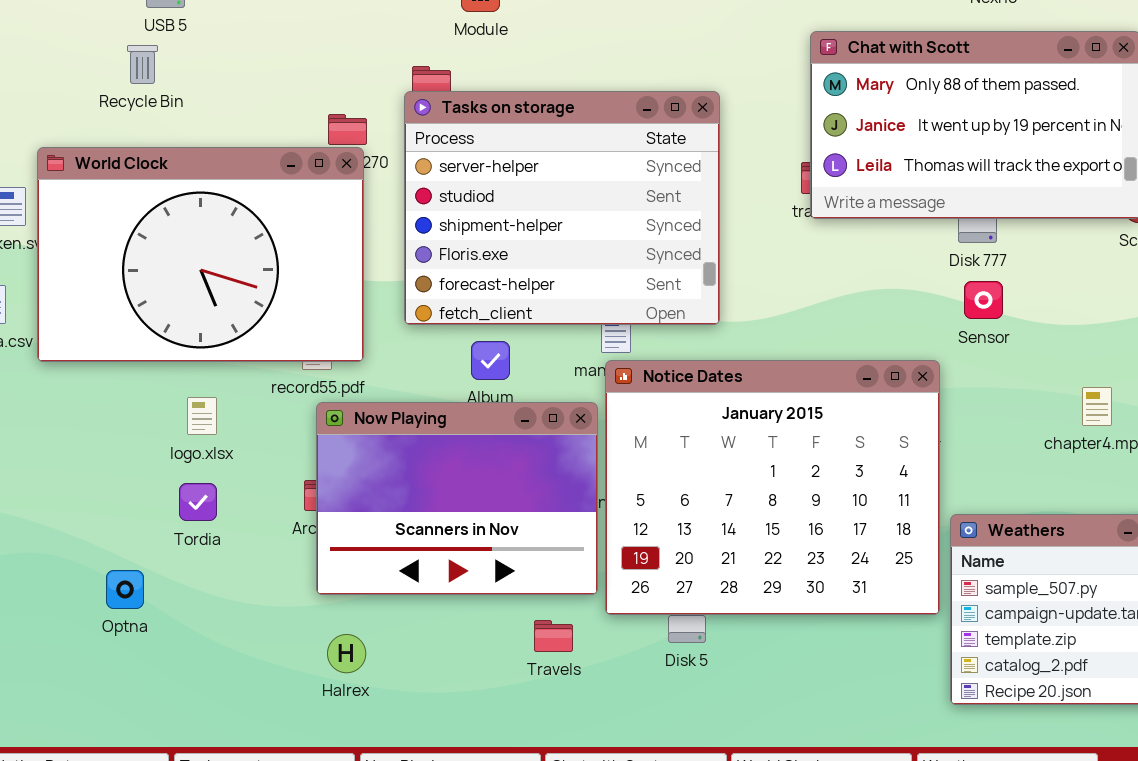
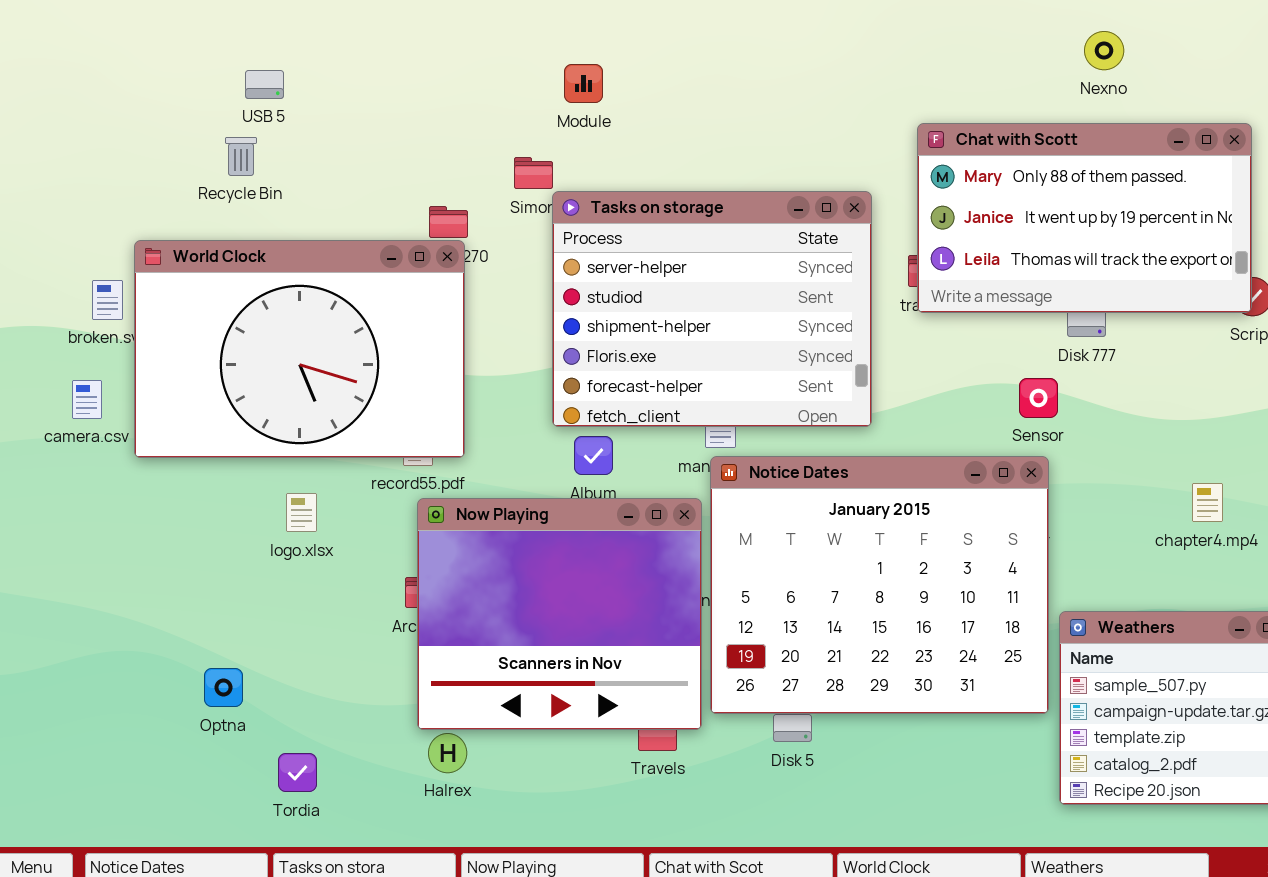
Tasks on storage: [404,91,720,325] -> [552,191,872,427], moved
Sensor: [964,281,1003,319] -> [1019,378,1058,418], moved
Now Playing: [316,402,598,595] -> [417,498,702,730], resized
Tordia: [179,483,217,521] -> [278,753,317,792], moved

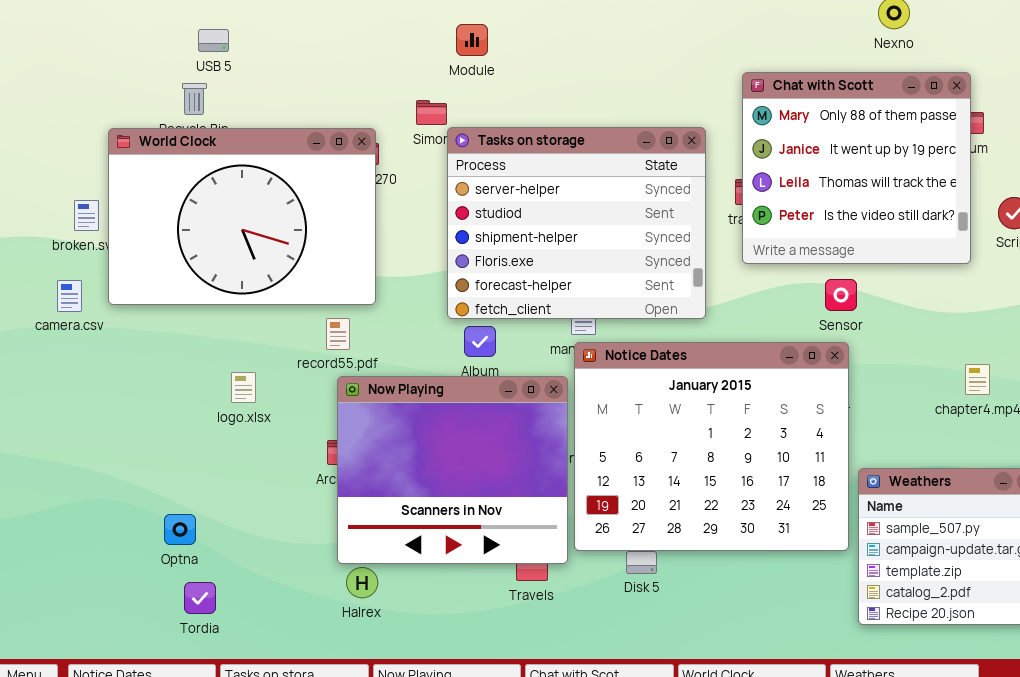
Chat with Scott: [917,123,1252,313] -> [742,72,971,264], resized
World Clock: [134,240,465,458] -> [108,128,376,305], moved
Tordia: [278,753,317,792] -> [184,582,216,614], moved

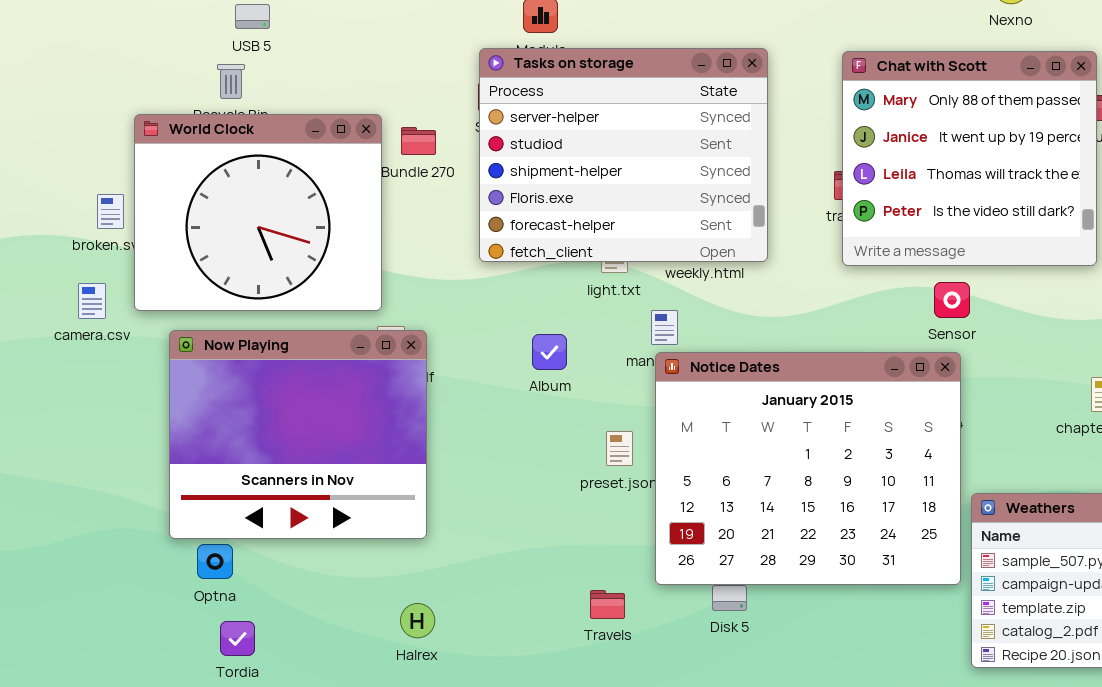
Tasks on storage: [447,127,706,319] -> [479,48,768,262], moved
World Clock: [108,128,376,305] -> [134,114,382,311], resized
Now Playing: [337,376,568,564] -> [169,330,427,539], moved

